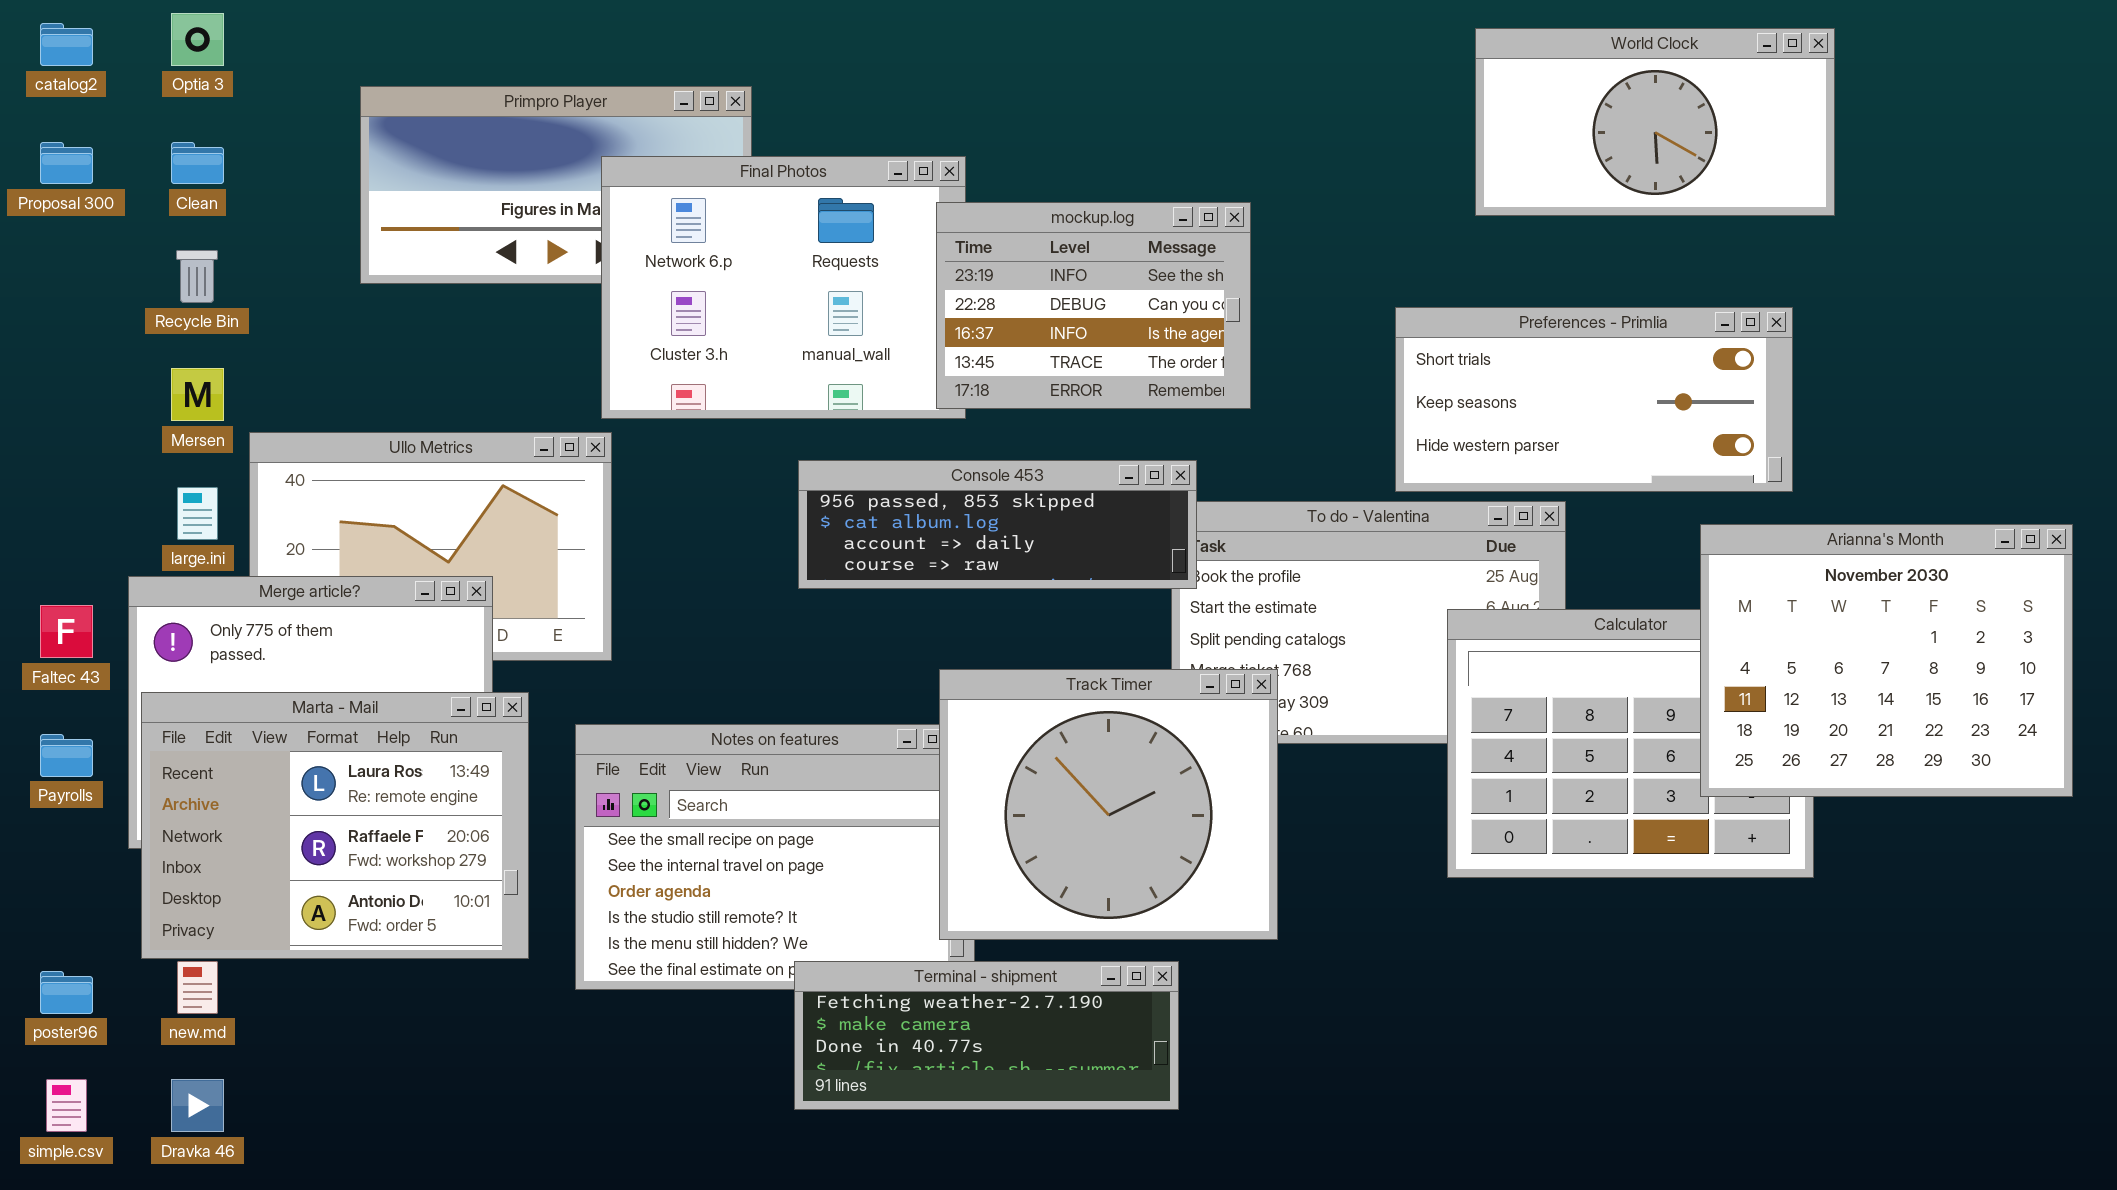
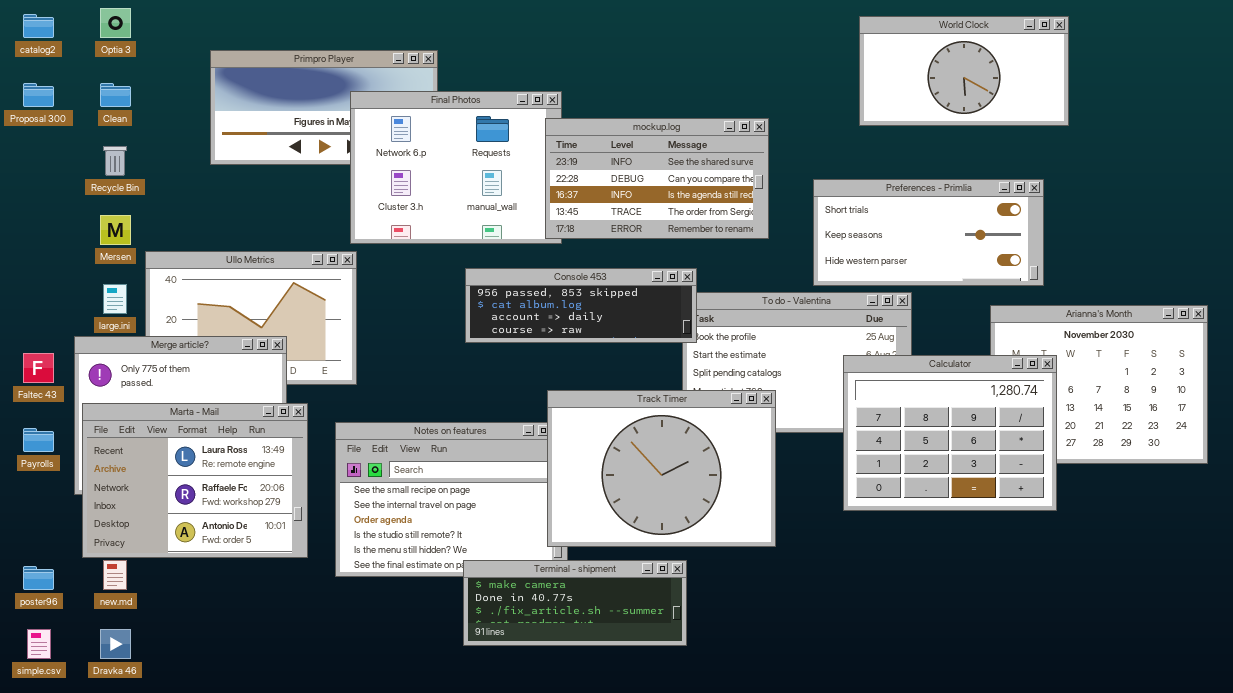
mockup.log: [936,202,1251,409] -> [545,118,769,239], resized
Calculator: [1447,609,1814,878] -> [843,355,1057,511], raised
Track Timer: [939,669,1278,940] -> [547,390,776,547], resized
Terminal - shipment: [794,961,1179,1110] -> [463,560,687,646], scrolled down 1 row

